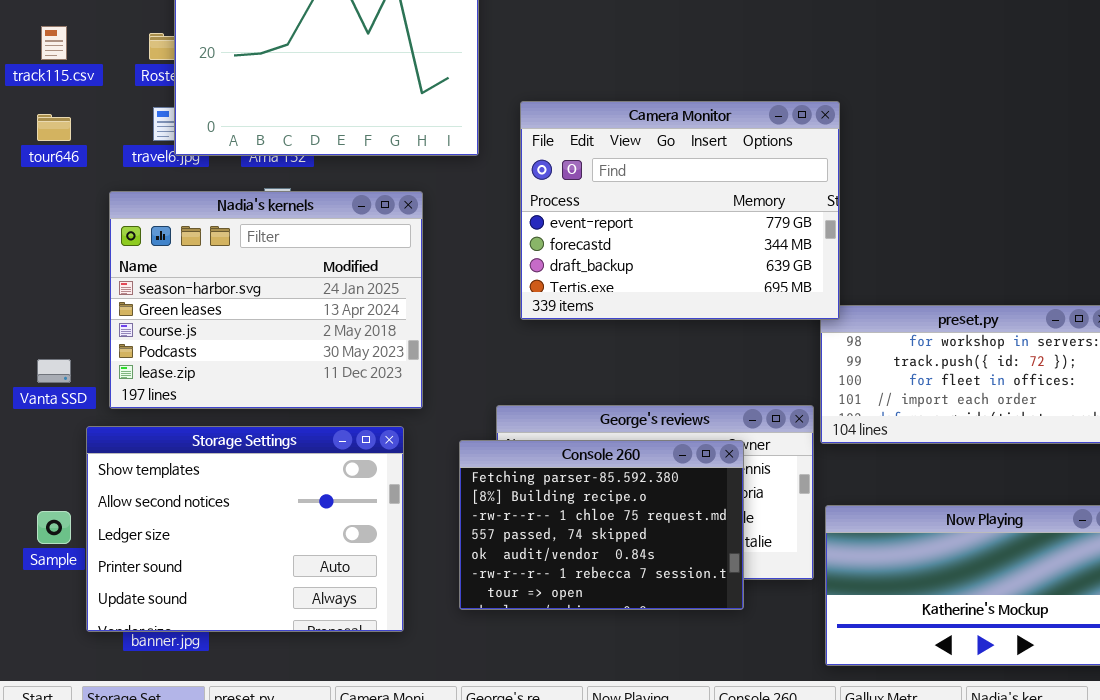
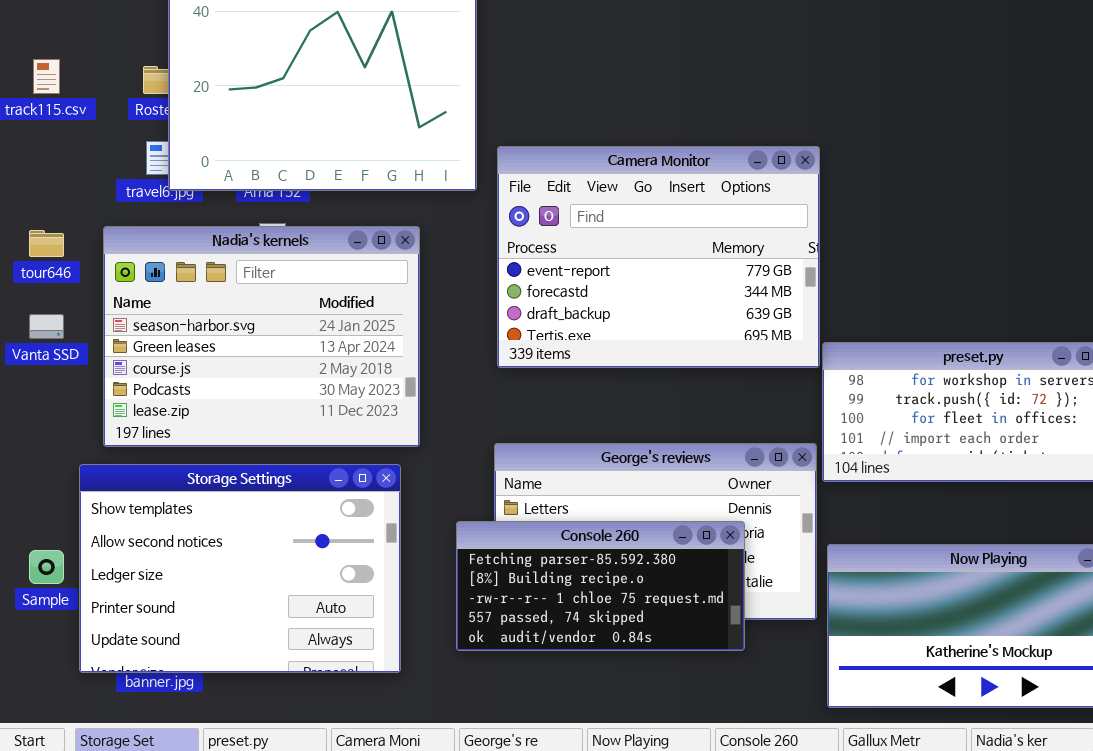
Camera Monitor: [520,101,840,320] -> [497,146,820,368], moved
tour646: [37,114,71,141] -> [29,230,64,257], moved
Vanta SSD: [37,359,71,383] -> [29,314,64,339], moved
Console 260: [459,440,744,610] -> [456,521,745,651], resized

